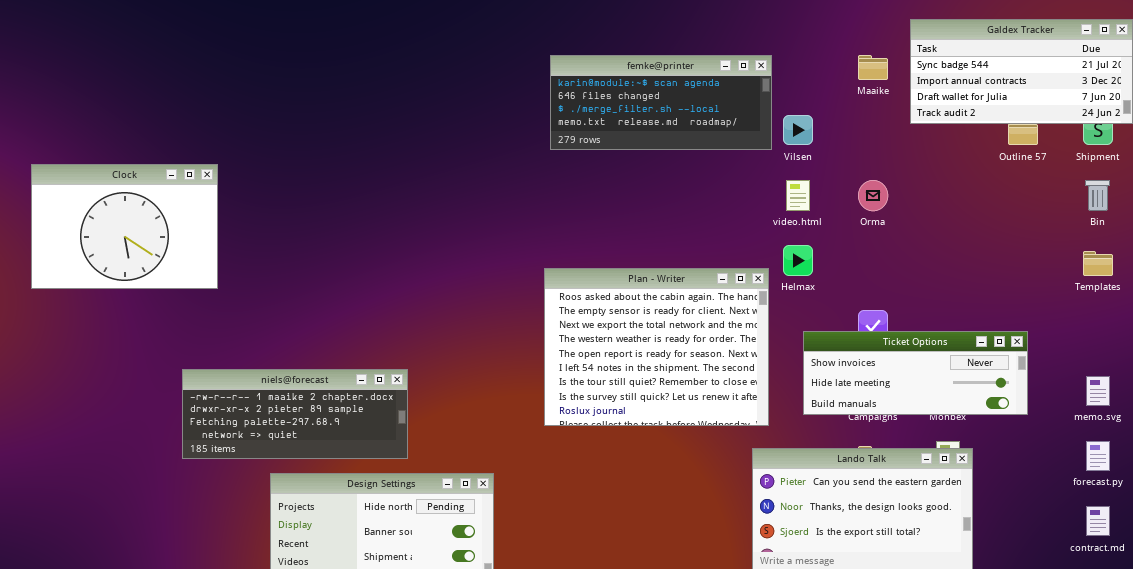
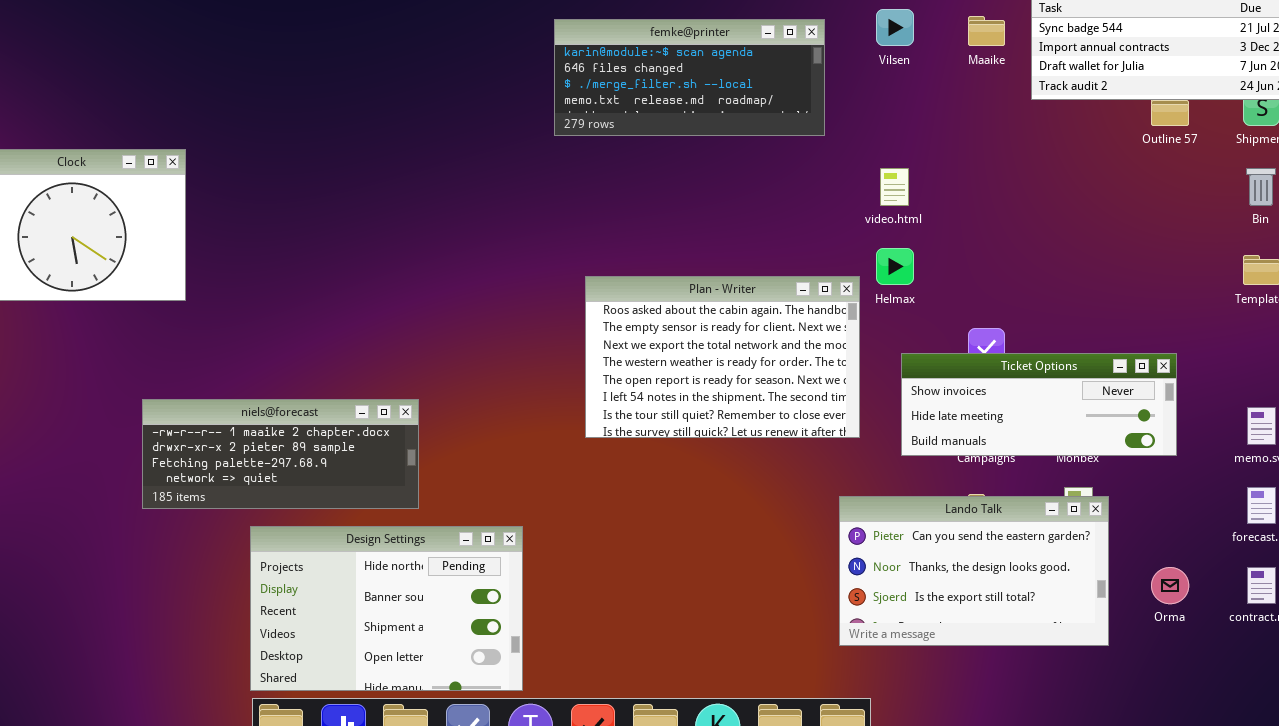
femke@printer: [550,55,772,150] -> [554,19,825,136], moved
Vilsen: [783,115,813,145] -> [876,9,914,46], moved
Orma: [858,180,888,211] -> [1151,567,1189,604], moved
Plan - Writer: [544,268,769,426] -> [585,276,860,438], resized

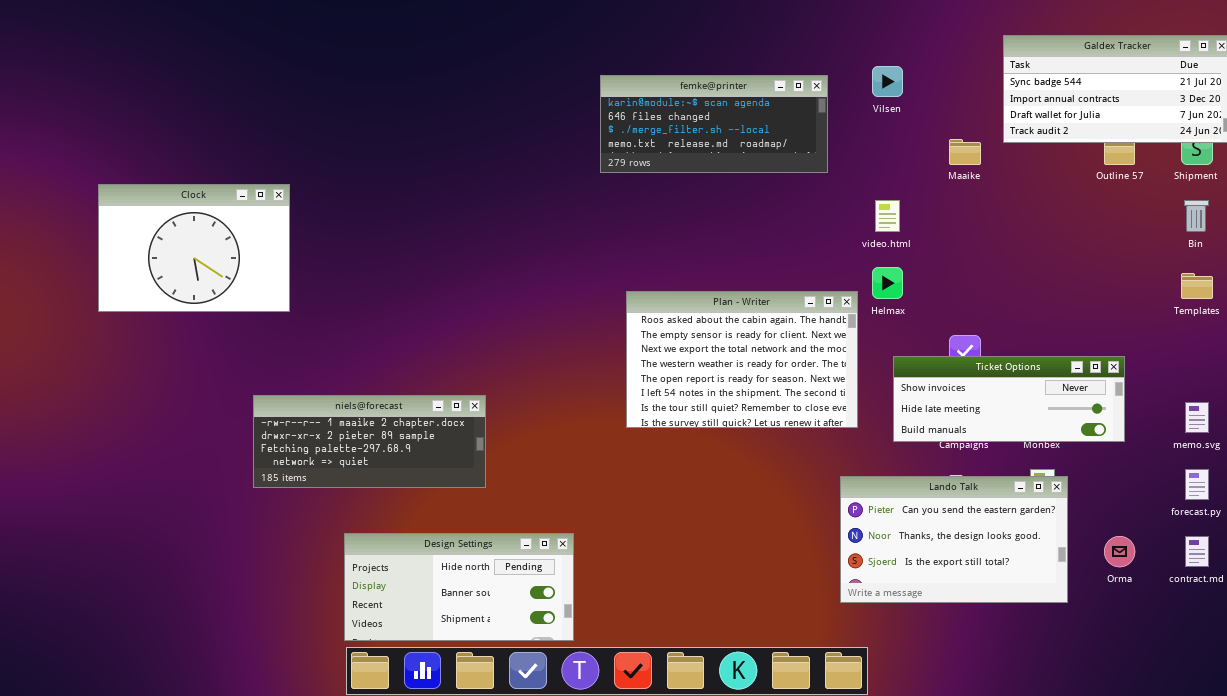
Maaike: [968,16,1005,46] -> [949,139,981,165], moved
Design Settings: [250,526,523,691] -> [344,533,574,641], resized

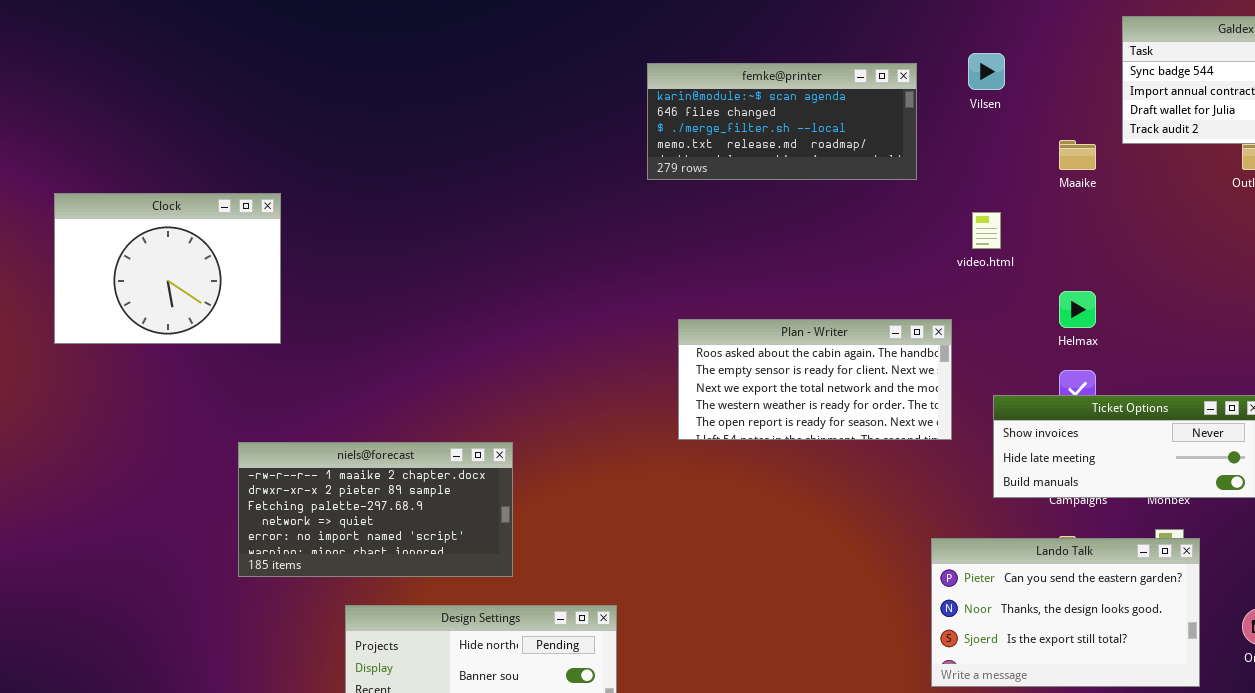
Helmax: [872,267,903,299] -> [1059,291,1096,328], moved
Plan - Writer: [626,291,858,428] -> [678,319,952,440], resized
niels@forecast: [253,395,486,488] -> [238,442,513,577], resized

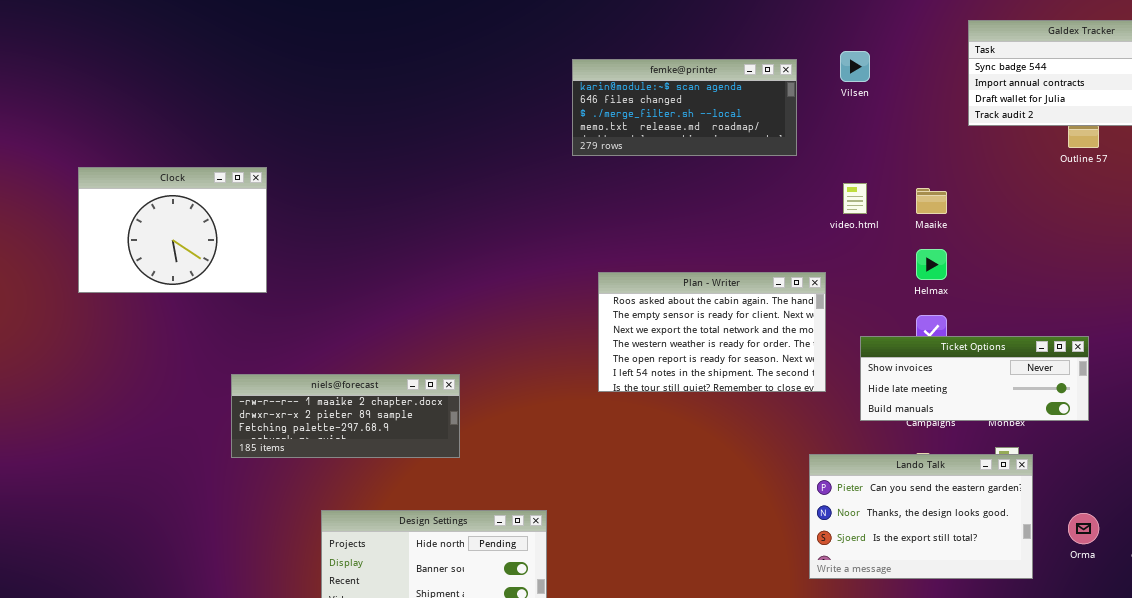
Maaike: [1059,140,1096,170] -> [916,188,947,214], moved
Plan - Writer: [678,319,952,440] -> [598,272,826,392], resized
niels@forecast: [238,442,513,577] -> [231,374,460,458], resized

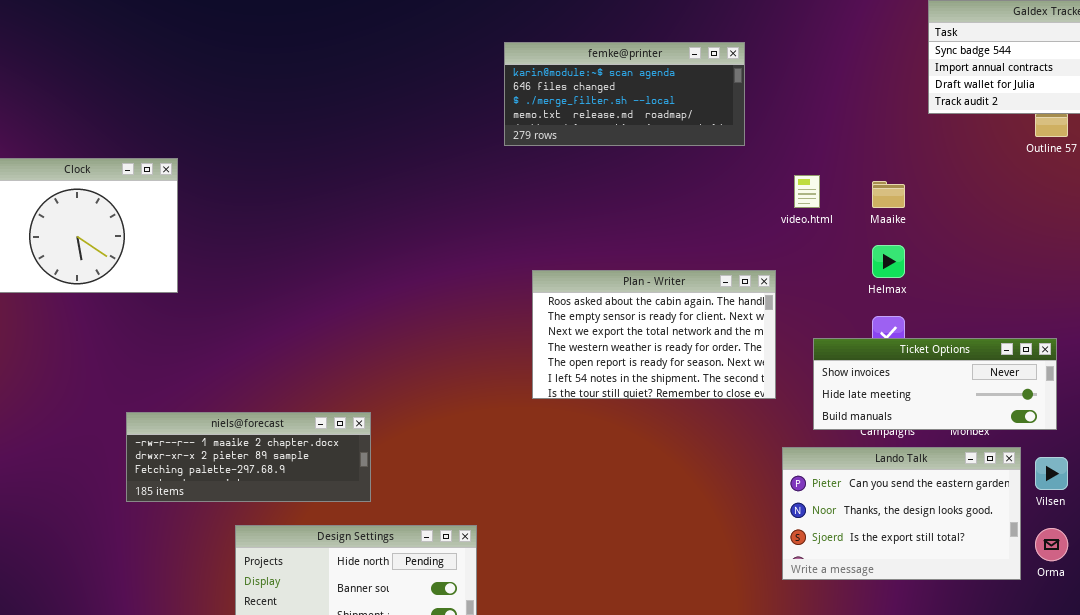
Vilsen: [840,51,870,82] -> [1035,457,1068,490], moved
niels@forecast: [231,374,460,458] -> [126,412,371,502], moved
Lando Talk: [809,454,1033,579] -> [782,447,1021,580], moved

